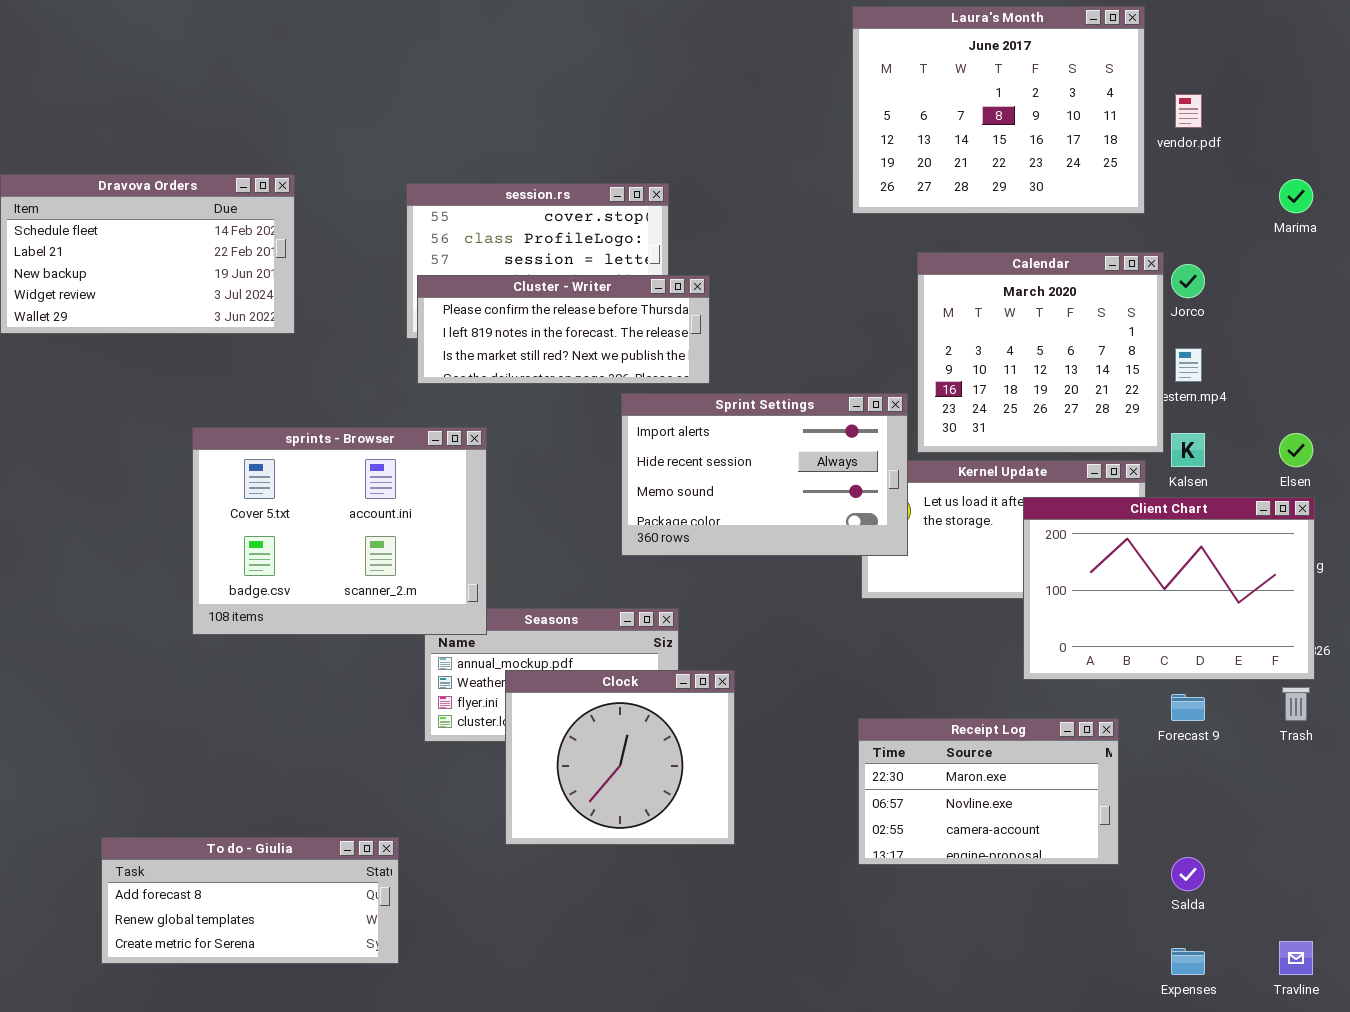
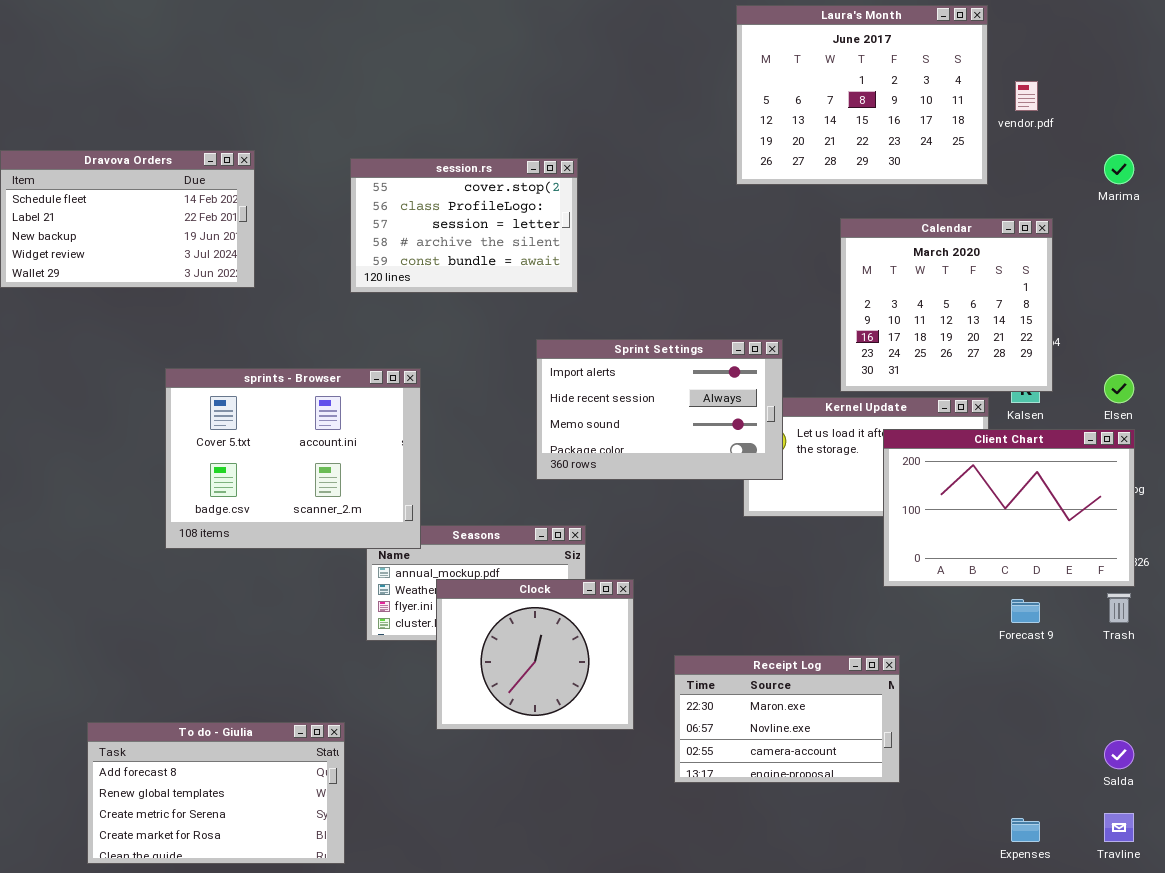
Calendar: [917,252,1164,453] -> [840,218,1053,392], moved
Cluster - Writer: [417,275,710,384] -> none, closed
Receipt Log: [858,718,1119,865] -> [674,655,900,783], moved
To do - Giulia: [101,837,399,964] -> [87,722,345,864], resized
Salda: [1171,857,1205,891] -> [1104,740,1134,769], moved

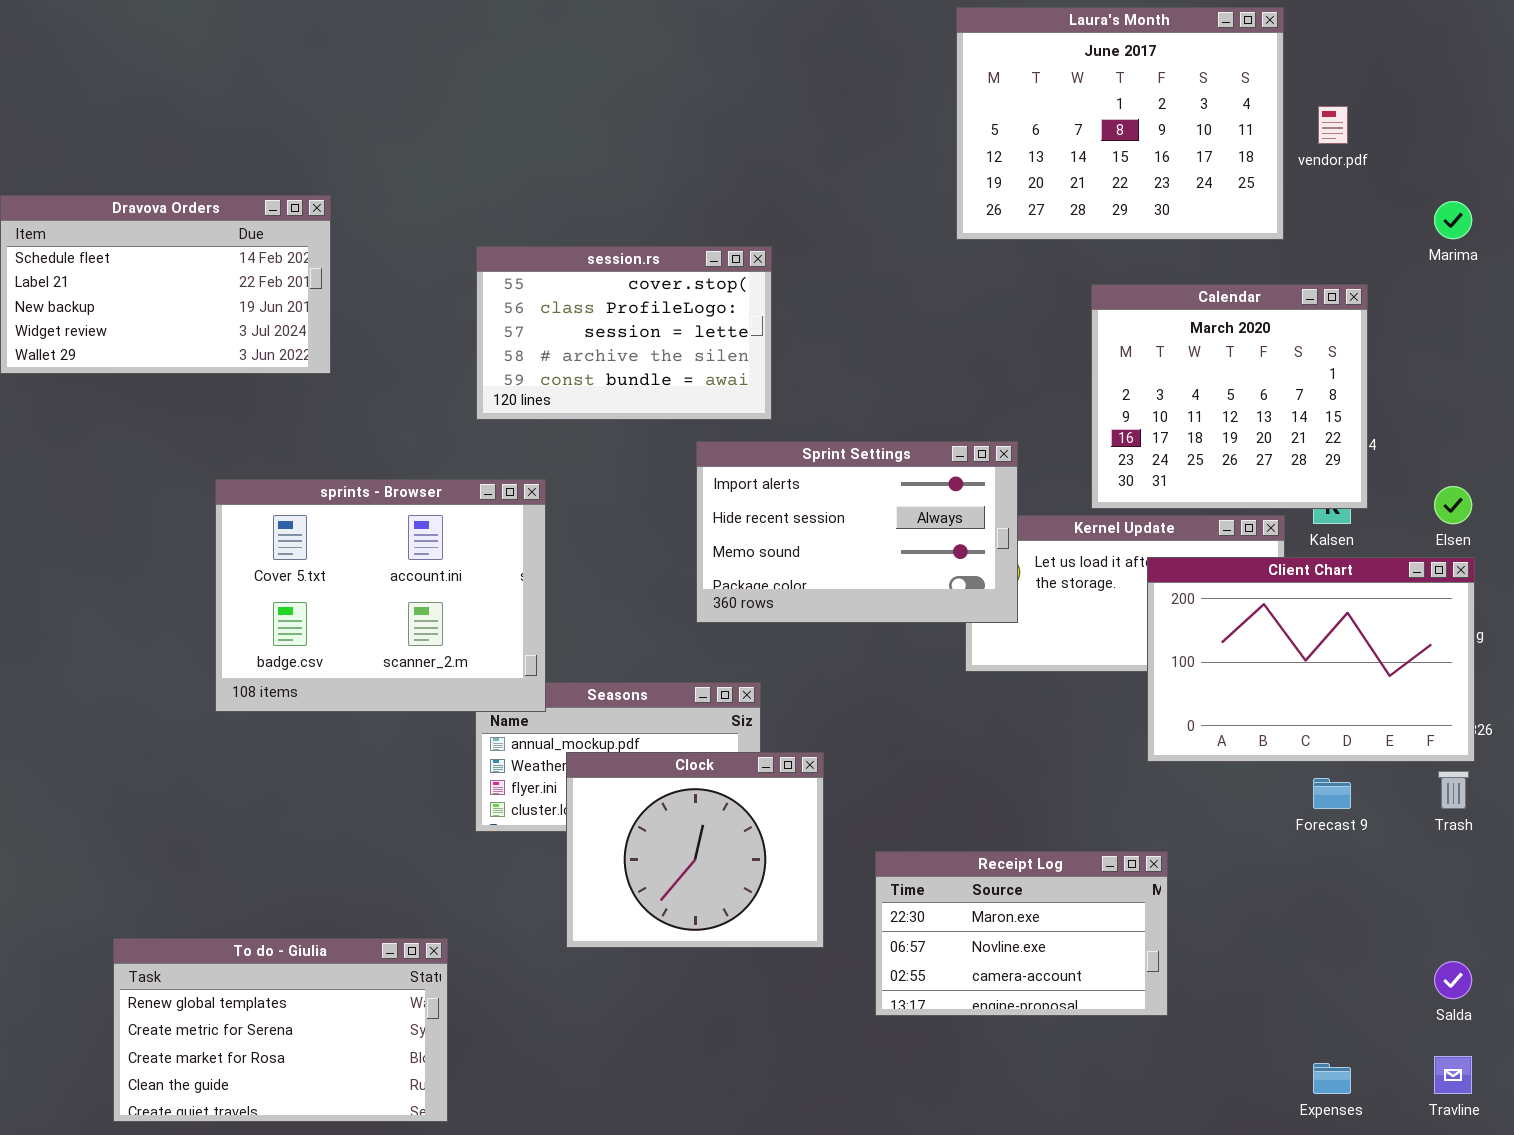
session.rs: [350,158,578,293] -> [476,246,772,420], moved
To do - Giulia: [87,722,345,864] -> [113,938,448,1122], scrolled down 1 row

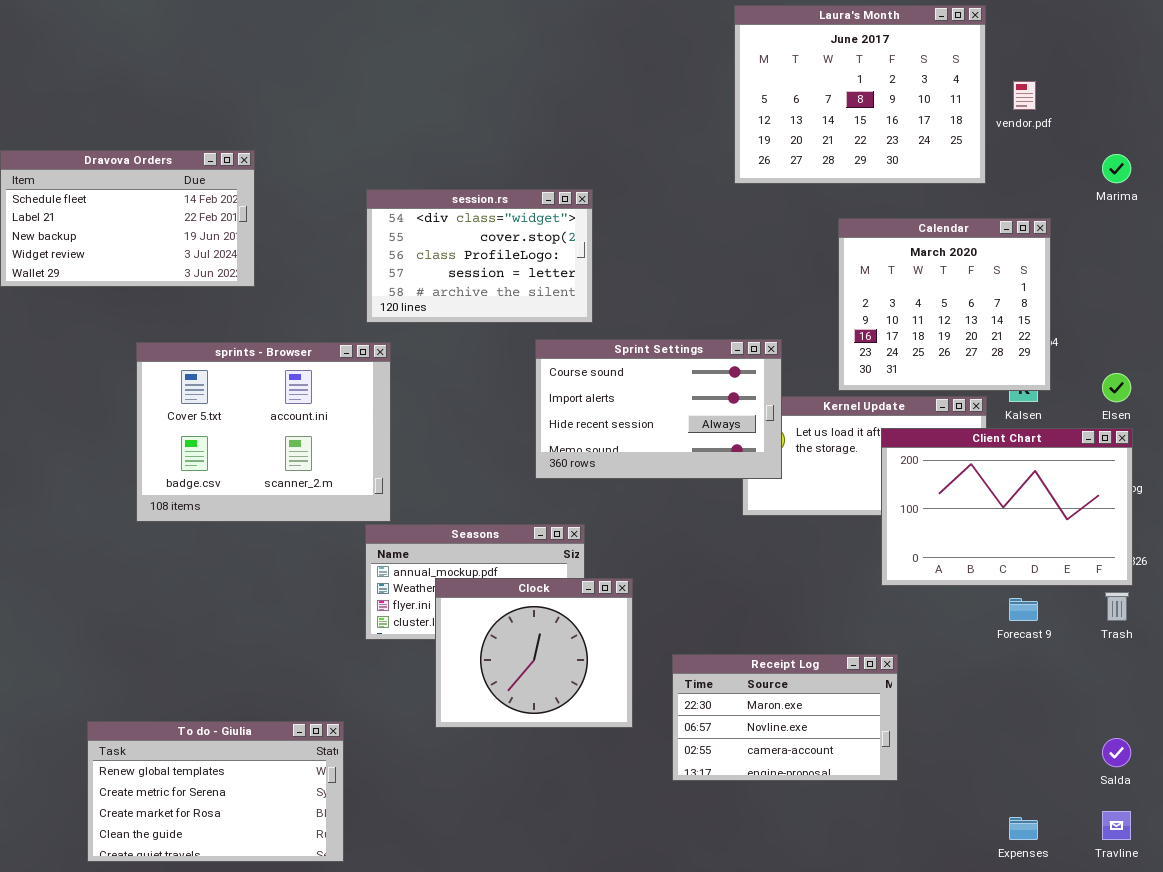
session.rs: [476,246,772,420] -> [366,189,593,323], scrolled up 1 row
Sprint Settings: [696,441,1018,623] -> [535,339,782,479], scrolled up 1 row
sprints - Browser: [215,479,546,712] -> [136,342,391,522], moved

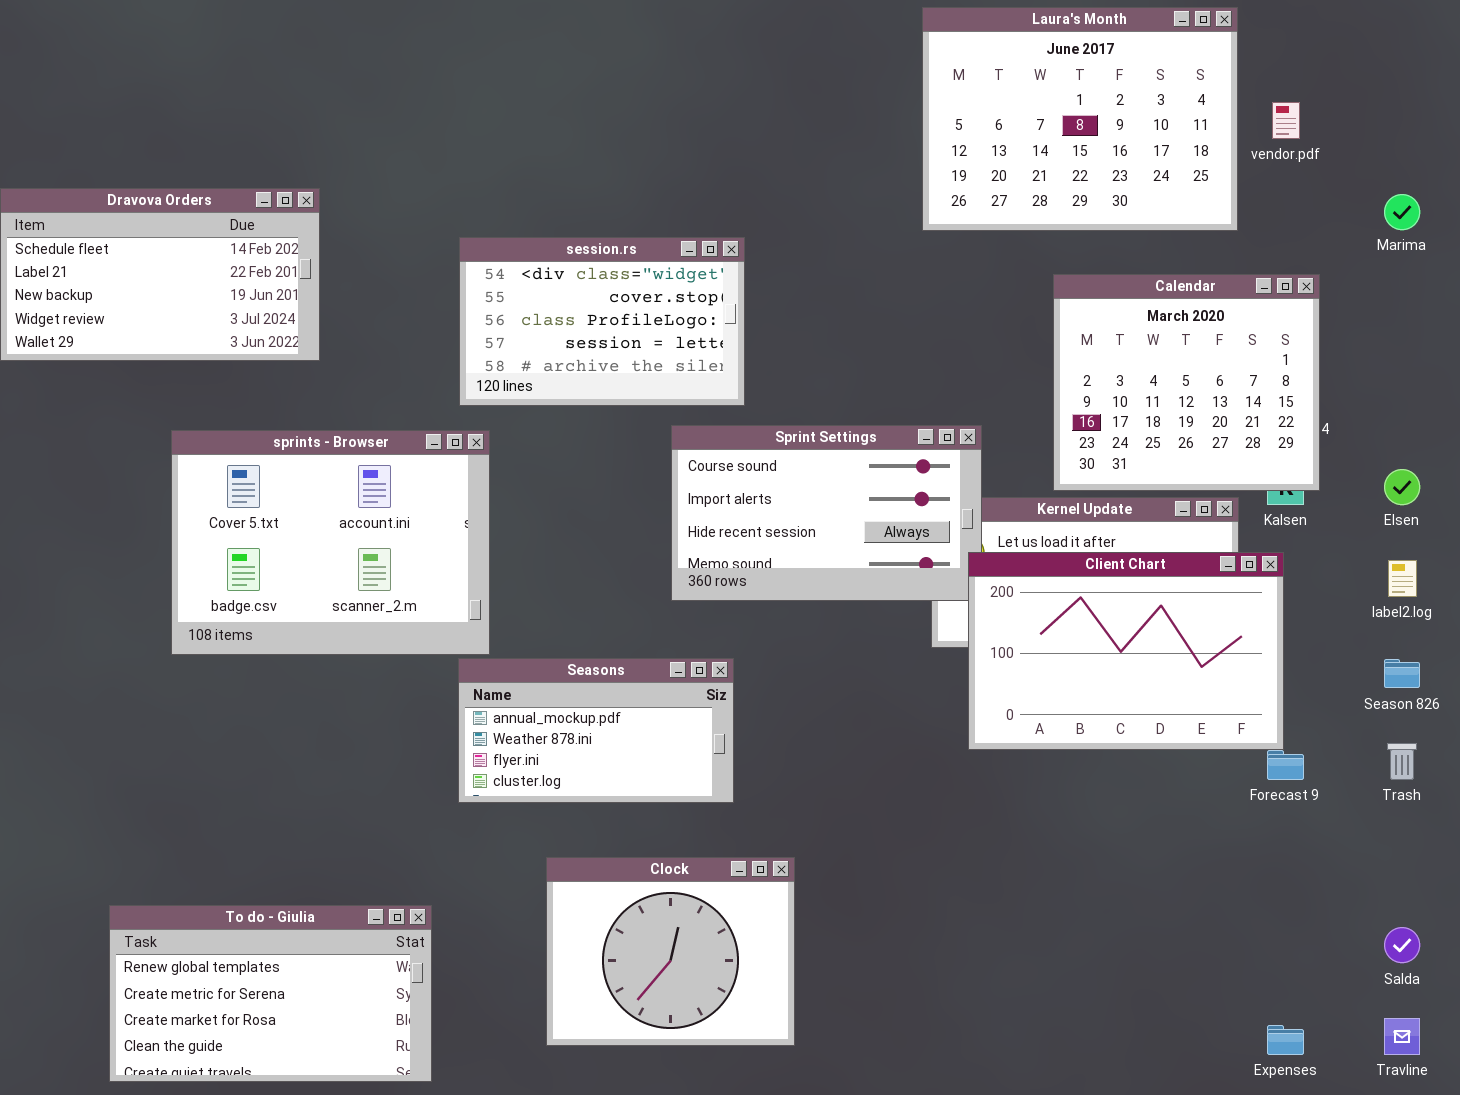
Client Chart: [881,428,1133,586] -> [968,552,1284,750], moved
Clock: [435,578,633,728] -> [546,857,795,1046], moved
Receipt Log: [672,654,898,781] -> none, closed

